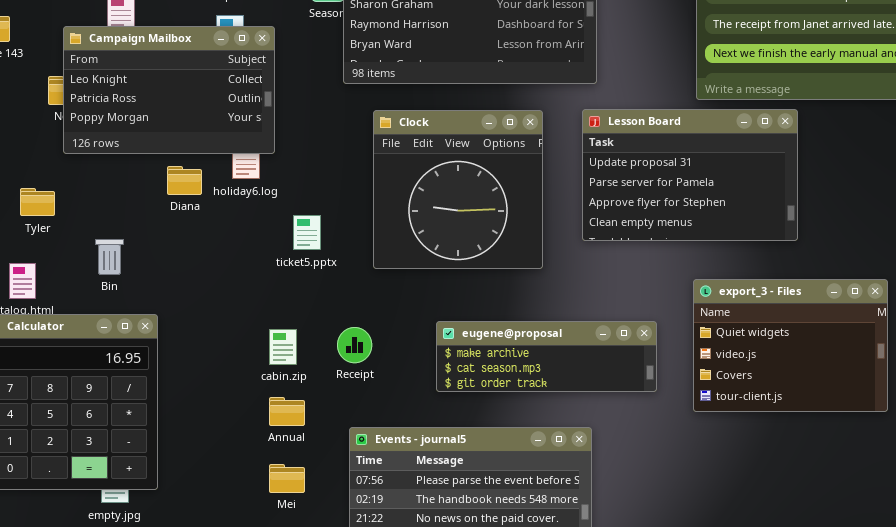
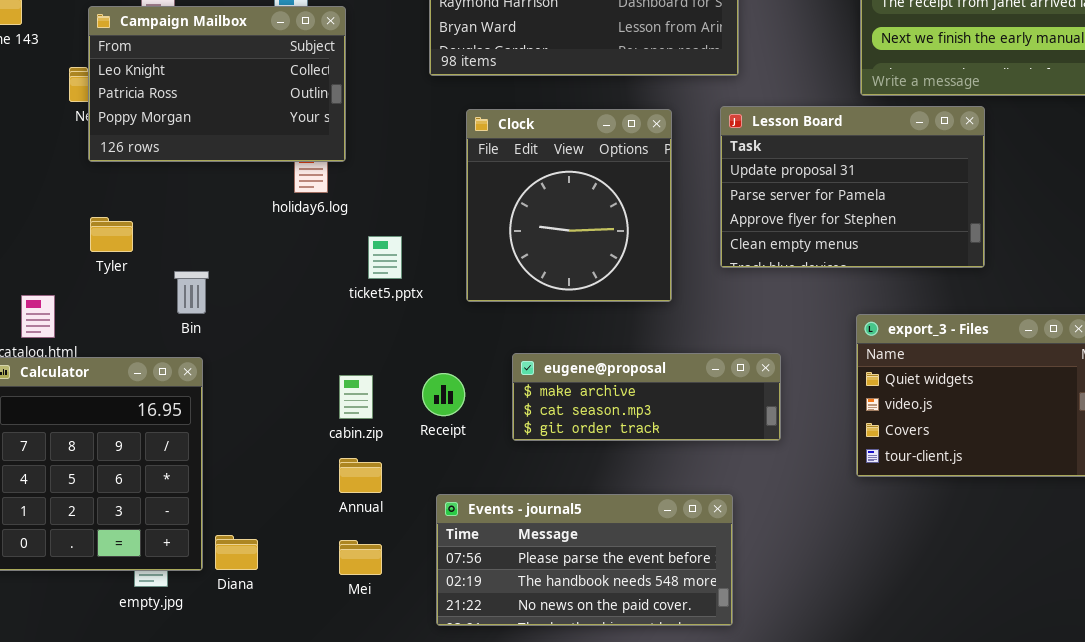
Diana: [167,166,202,195] -> [215,535,258,570], moved
Tyler: [20,188,55,216] -> [90,217,133,252], moved
Bin: [95,239,124,275] -> [174,271,209,314], moved
eugene@proposal: [436,321,657,392] -> [512,353,781,441], moved

